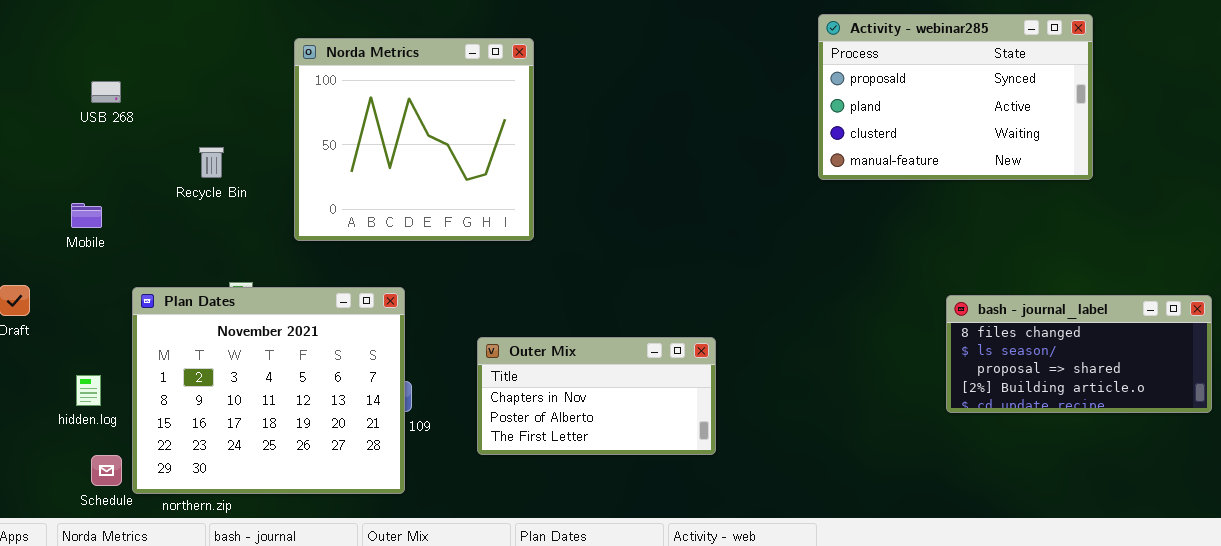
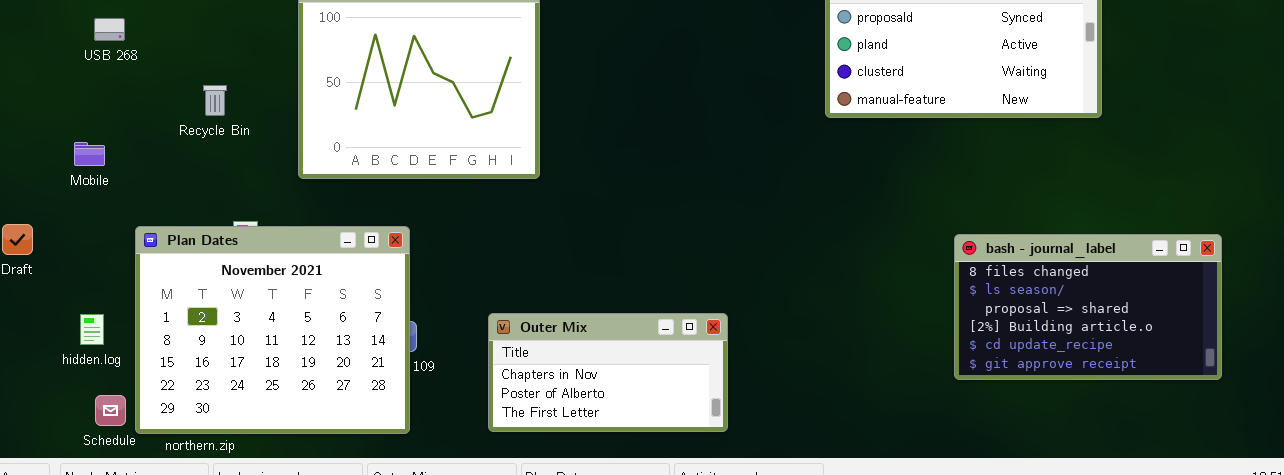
bash - journal_label: [946,295,1212,413] -> [954,234,1222,380], resized
Outer Mix: [477,337,716,455] -> [488,313,728,432], moved

